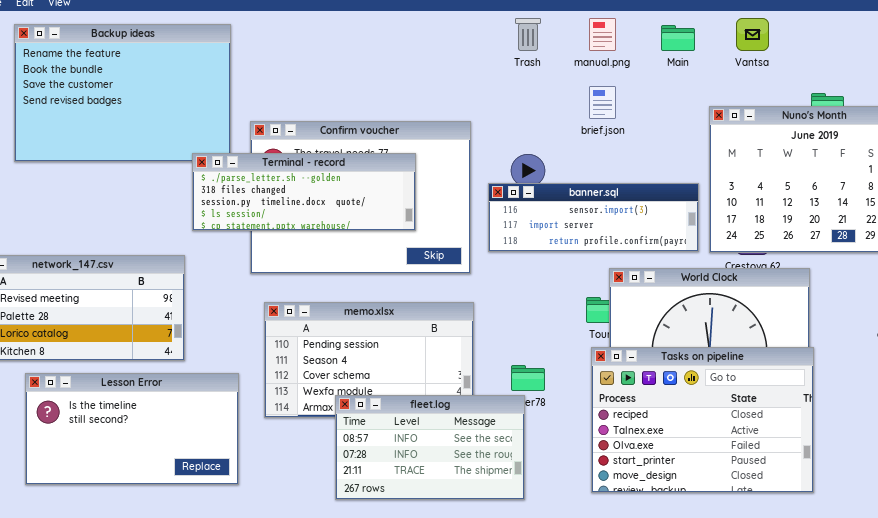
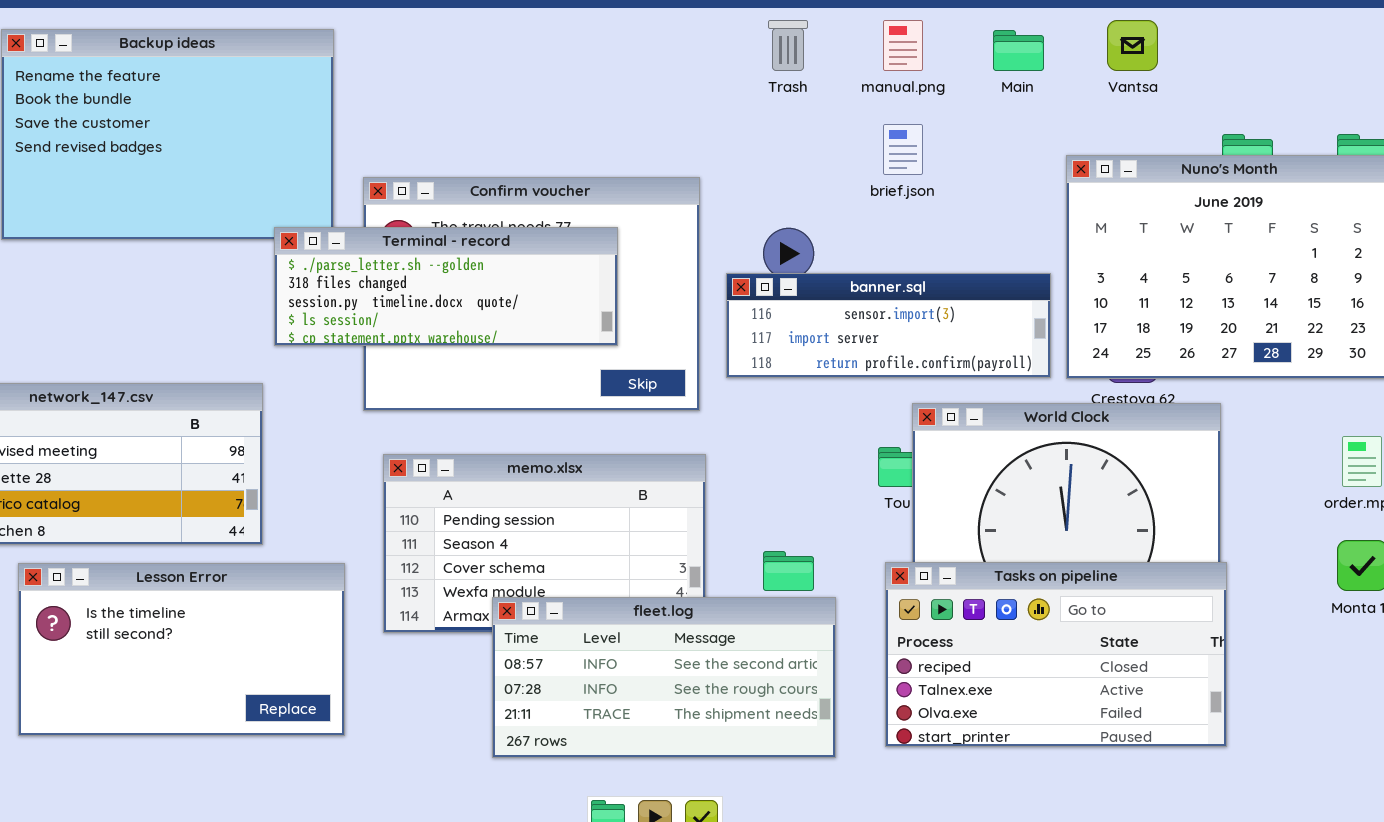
Tasks on pipeline: [591,347,814,493] -> [885,562,1227,747], resized
fleet.log: [335,395,525,500] -> [492,597,836,758], resized

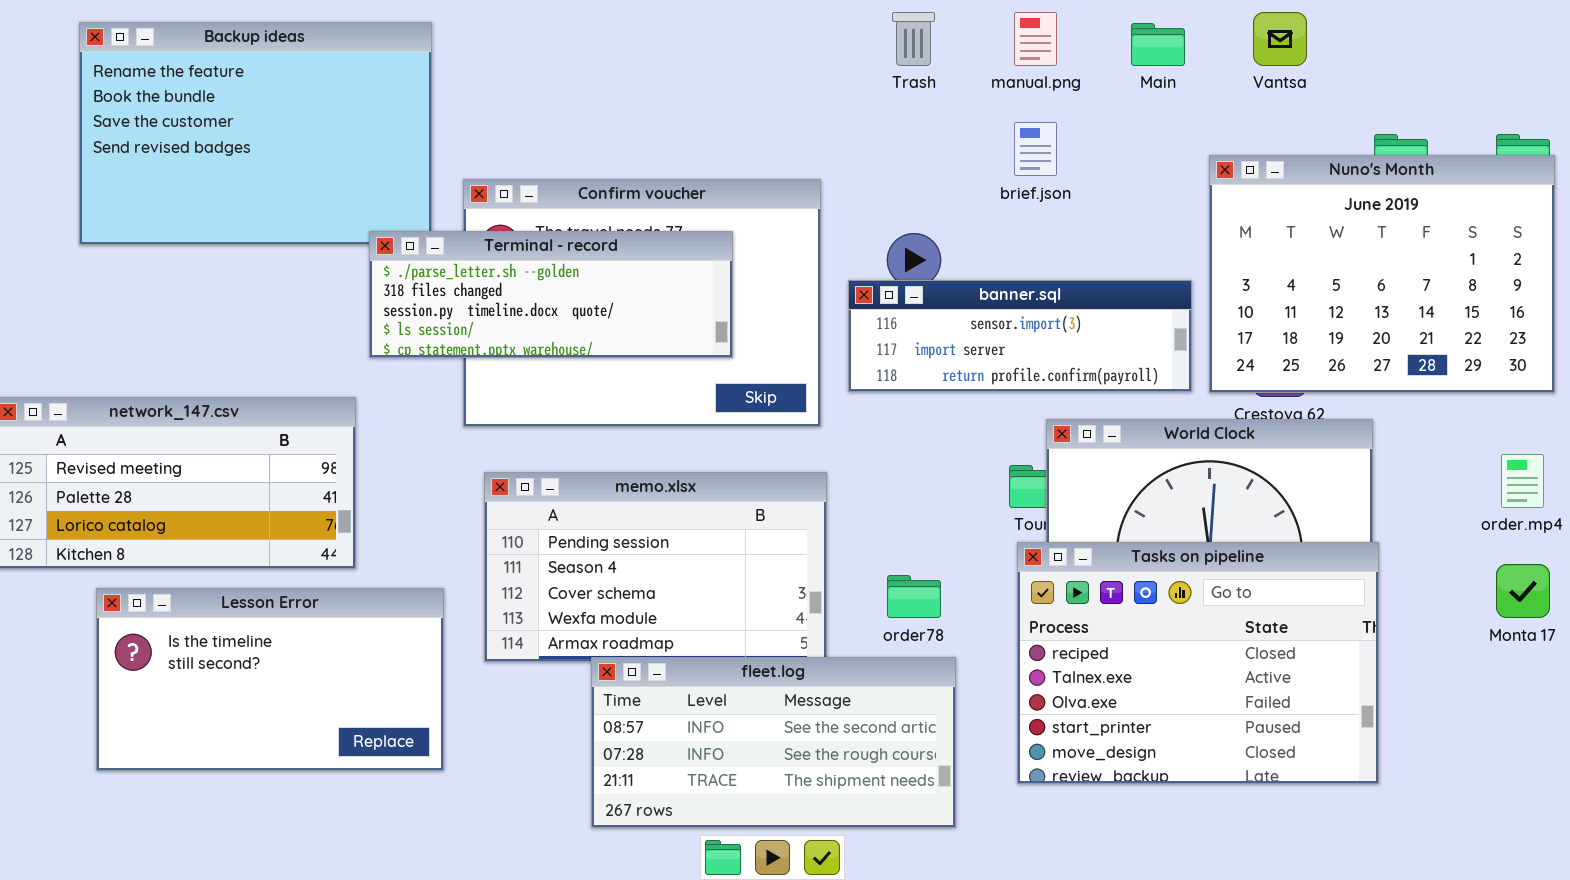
Tasks on pipeline: [885,562,1227,747] -> [1017,542,1379,784], resized
fleet.log: [492,597,836,758] -> [591,657,956,828], moved

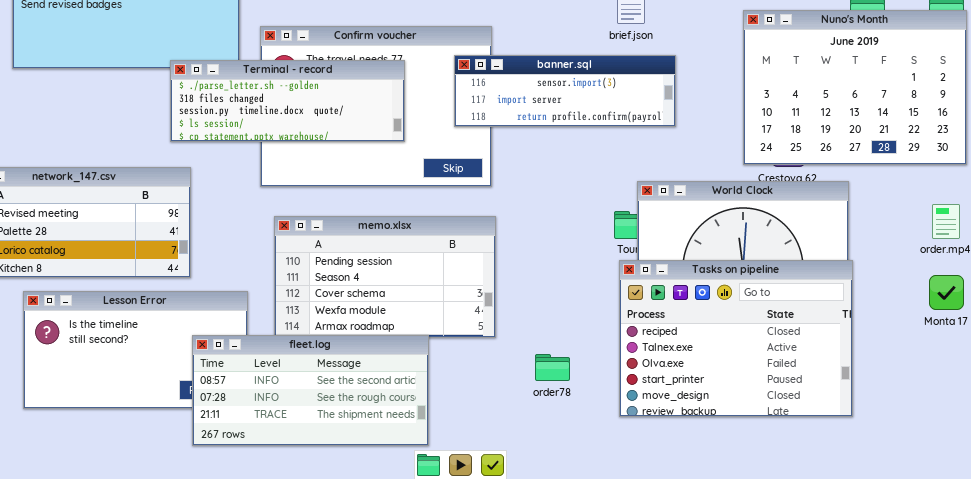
Terminal - record: [369,231,733,358] -> [170,60,405,142], moved
banner.sql: [848,280,1192,392] -> [454,55,676,127], moved
order78: [887,575,941,618] -> [535,354,570,381], moved
fleet.log: [591,657,956,828] -> [192,335,429,446], moved

